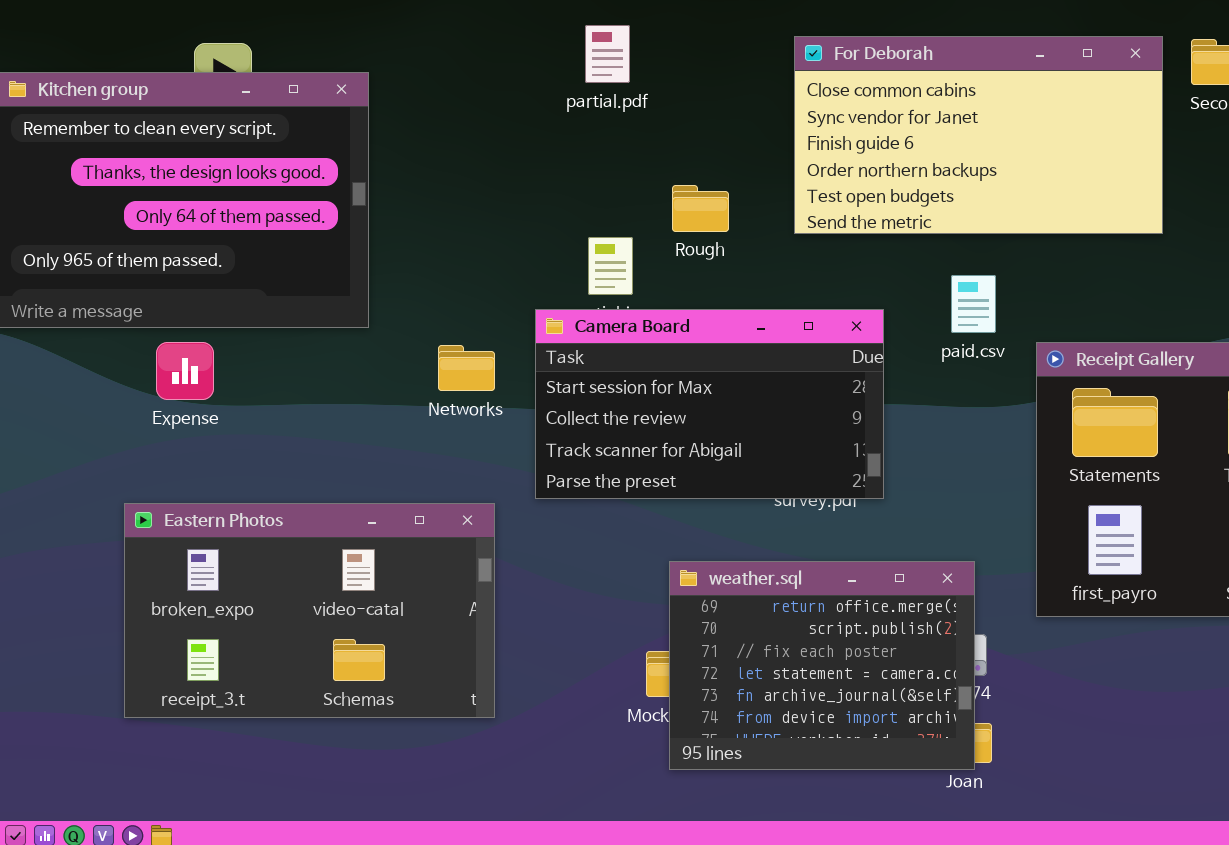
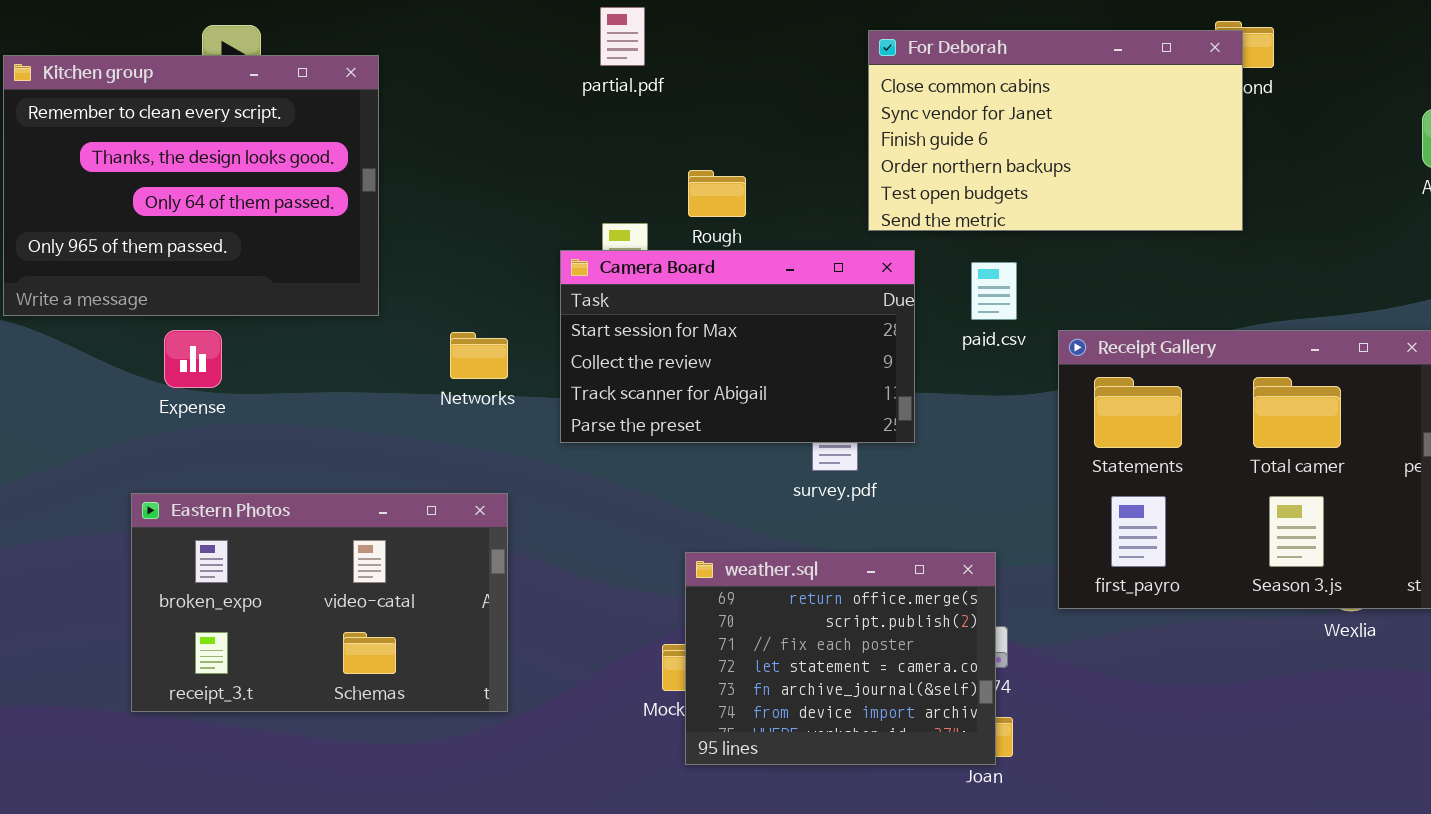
For Deborah: [794,36,1163,234] -> [868,30,1243,231], moved
Camera Board: [535,309,884,499] -> [560,250,915,443], moved

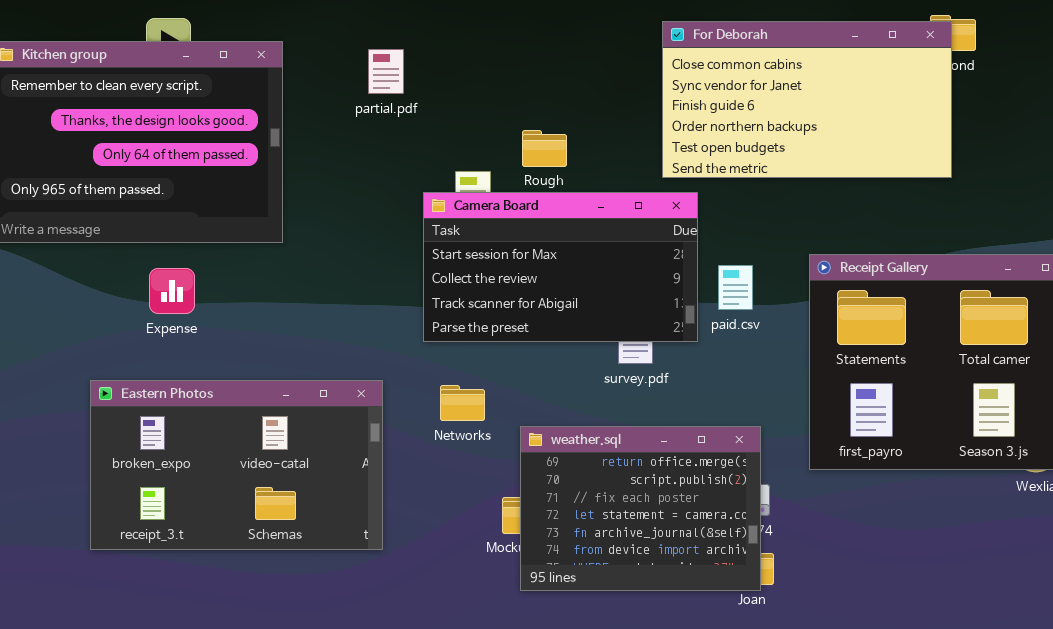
partial.pdf: [600,7,645,66] -> [368,49,404,94], moved
paid.csv: [971,262,1017,320] -> [718,265,753,310], moved
Expense: [164,330,222,388] -> [149,268,195,314], moved
Networks: [450,332,508,379] -> [440,385,485,421], moved

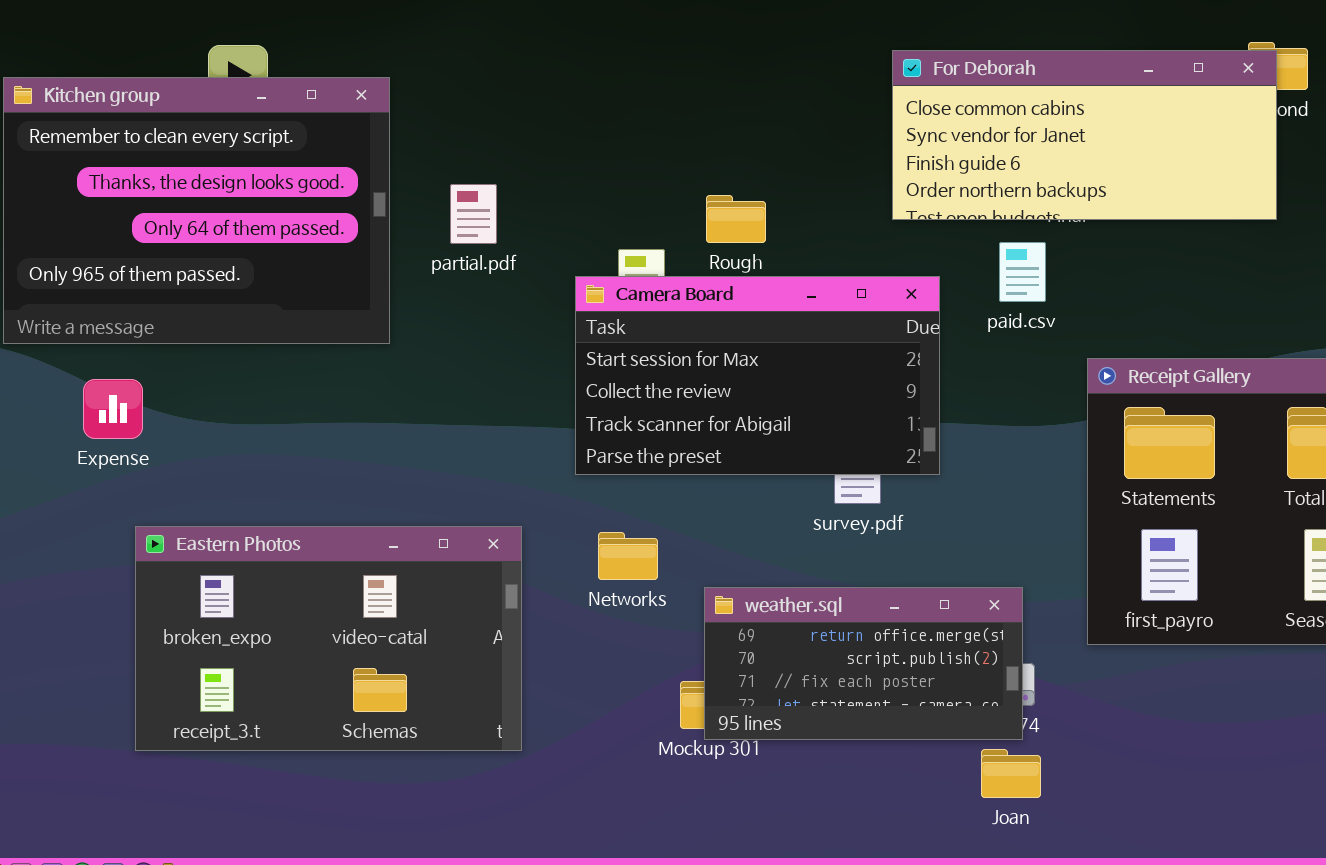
For Deborah: [662,21,952,178] -> [892,50,1277,220], resized
partial.pdf: [368,49,404,94] -> [450,184,497,244], moved
paid.csv: [718,265,753,310] -> [999,242,1046,302], moved
Expense: [149,268,195,314] -> [83,379,143,439], moved
weather.sql: [520,426,761,591] -> [704,587,1023,740], resized

